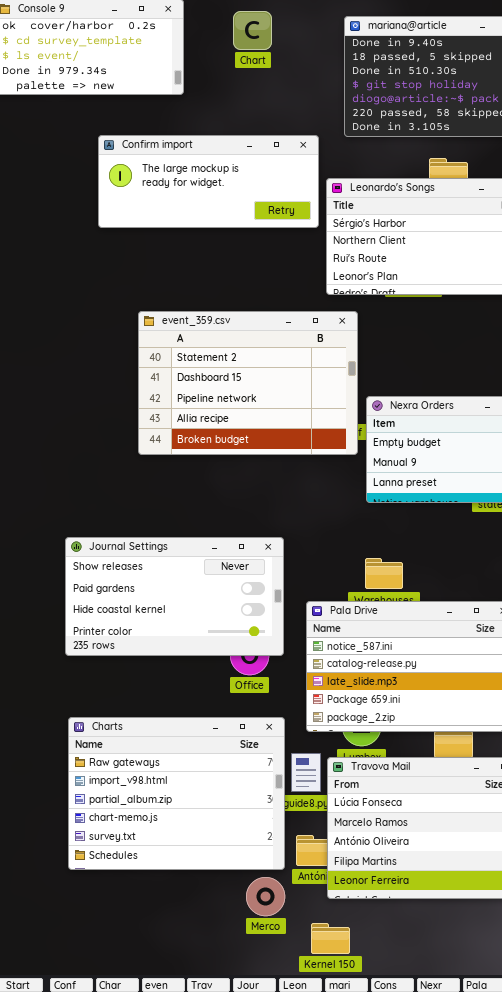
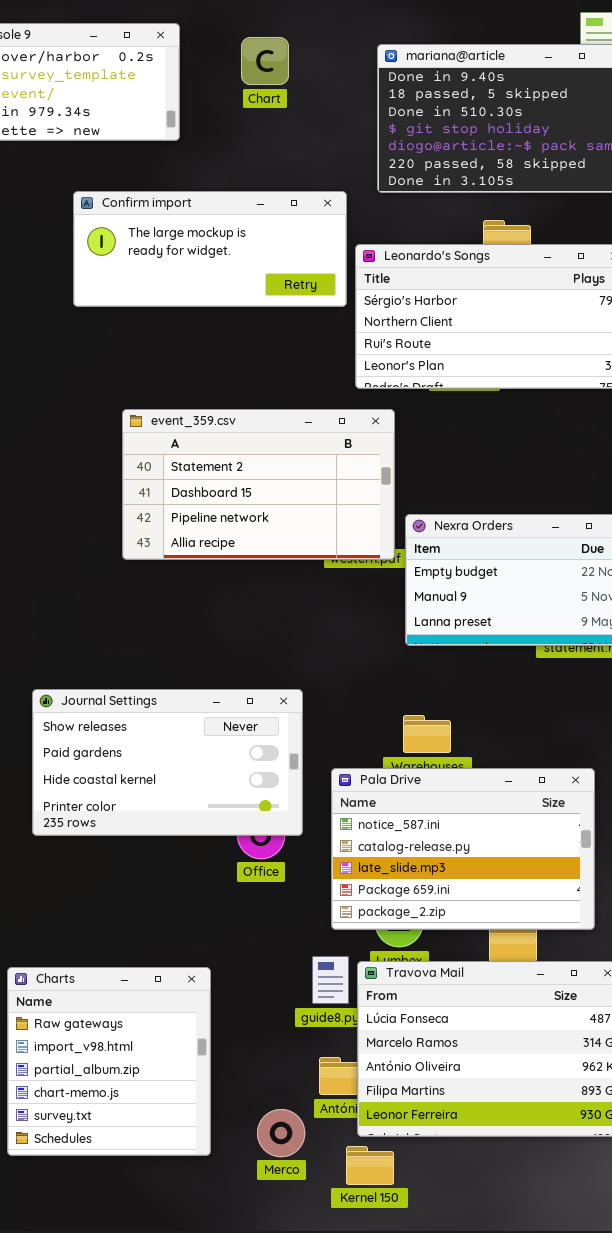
event_359.csv: [138,311,358,455] -> [122,409,395,560], resized
Charts: [68,717,285,870] -> [7,967,211,1156], moved, resized
Kernel 150: [311,923,350,954] -> [346,1146,394,1185], moved

